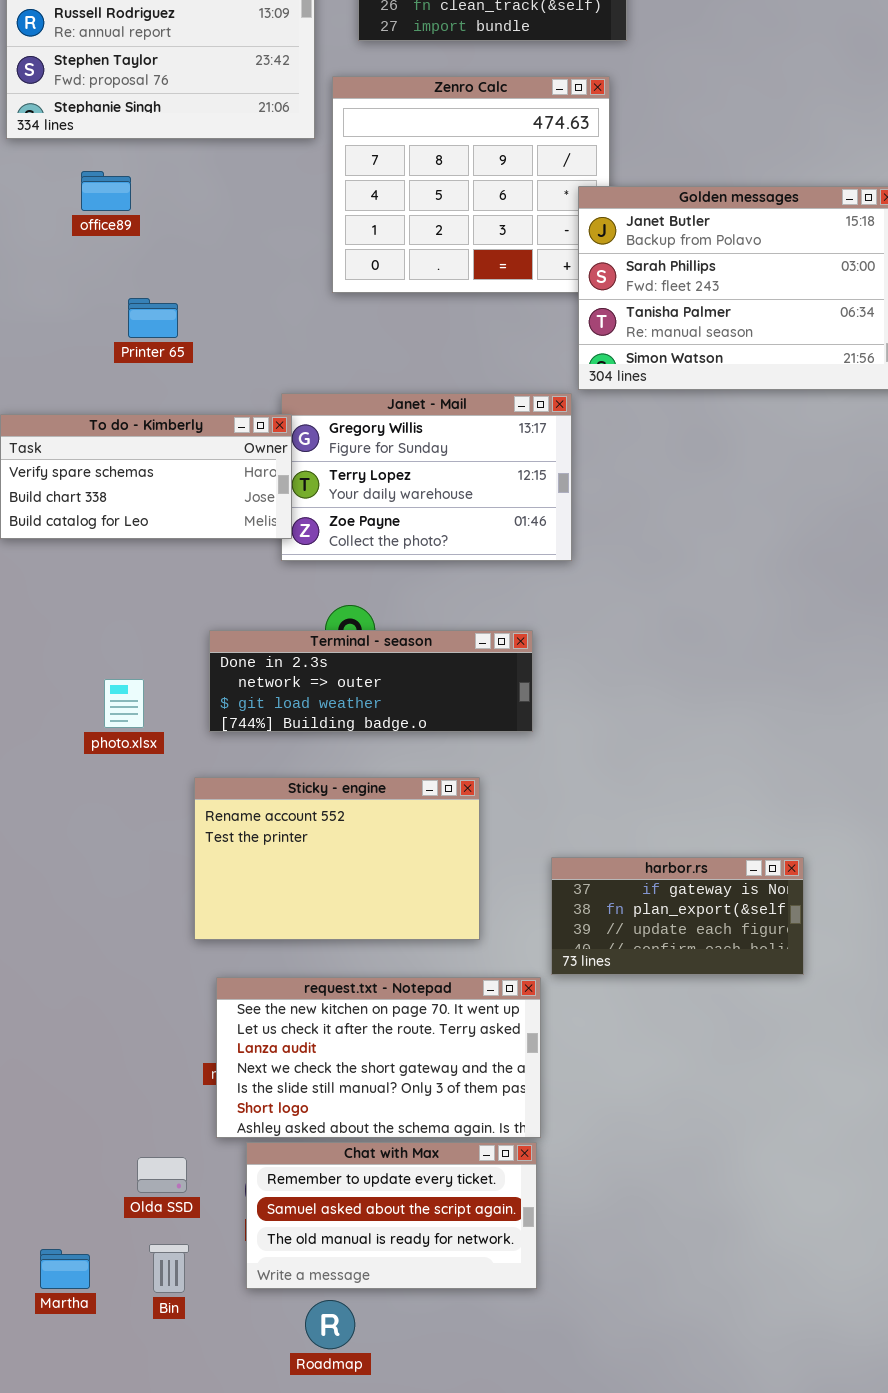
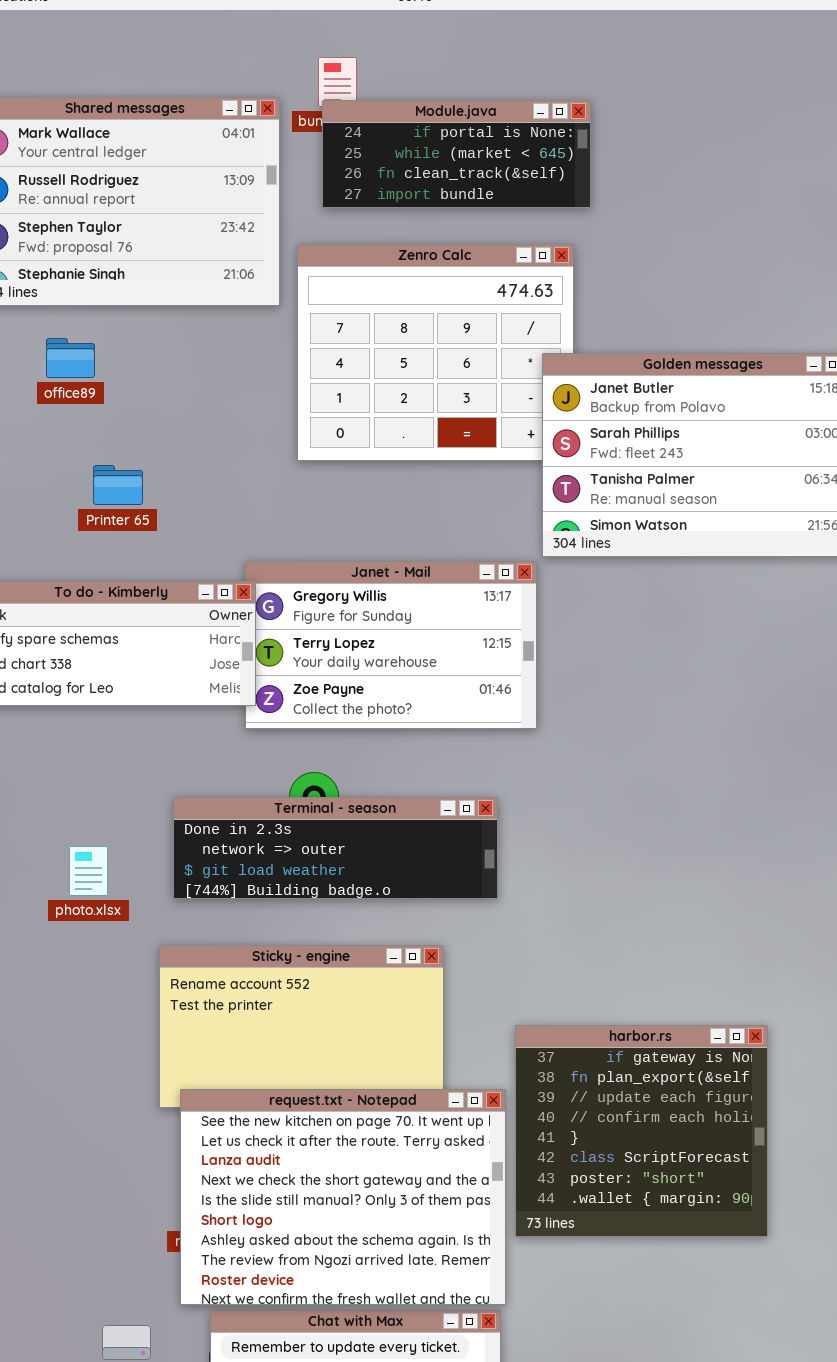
harbor.rs: [551,857,804,975] -> [515,1025,768,1237], resized
request.txt - Notepad: [216,977,541,1138] -> [180,1089,506,1305], resized

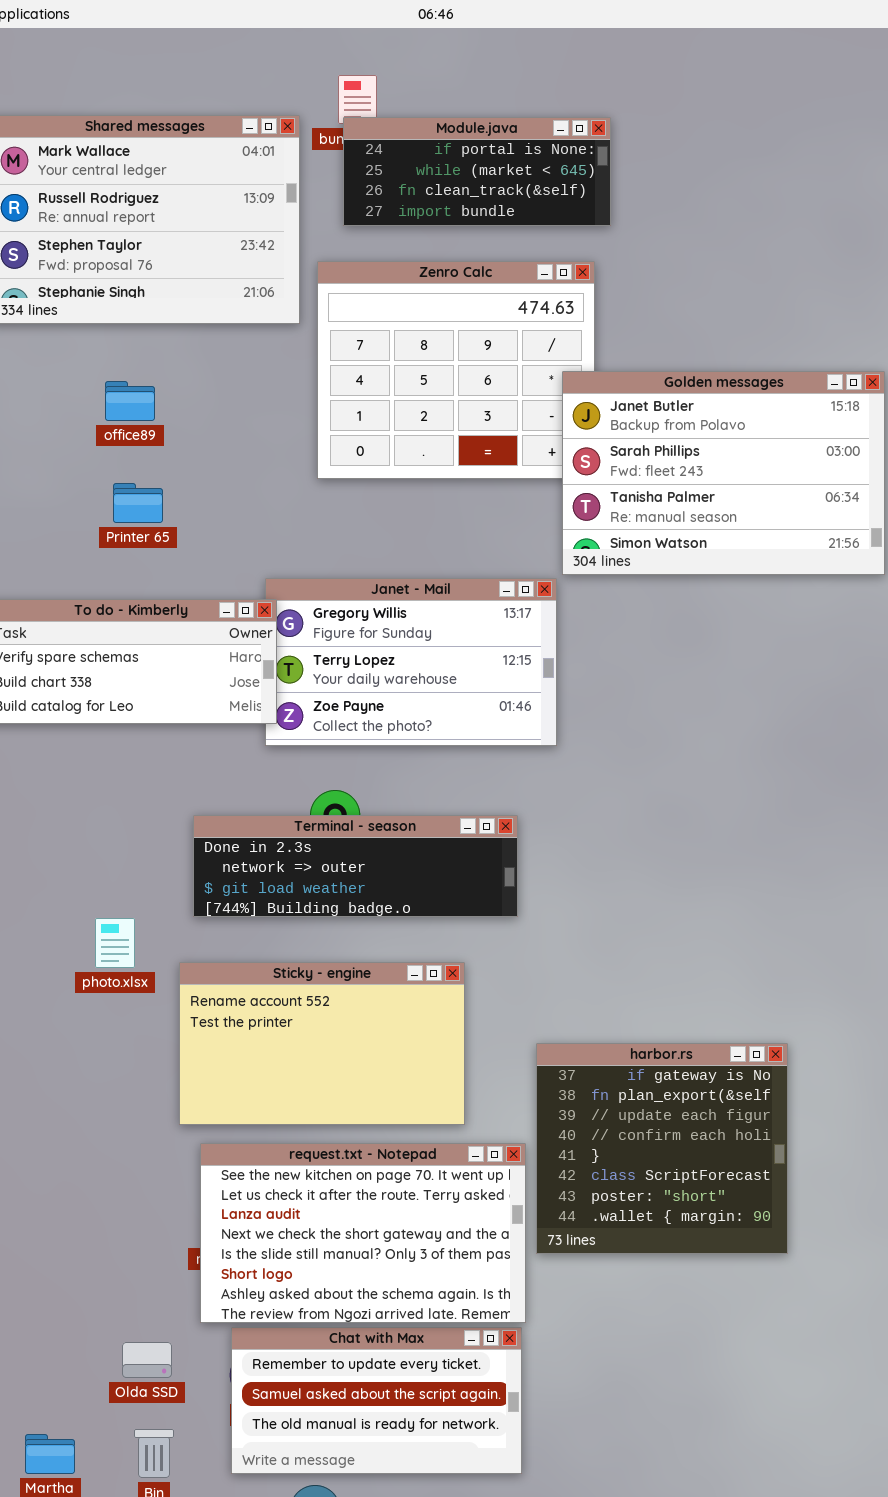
office89: [46,338,95,378] -> [105,381,155,421], moved
photo.xlsx: [69,846,108,896] -> [95,918,135,968], moved
request.txt - Notepad: [180,1089,506,1305] -> [200,1143,526,1323], resized

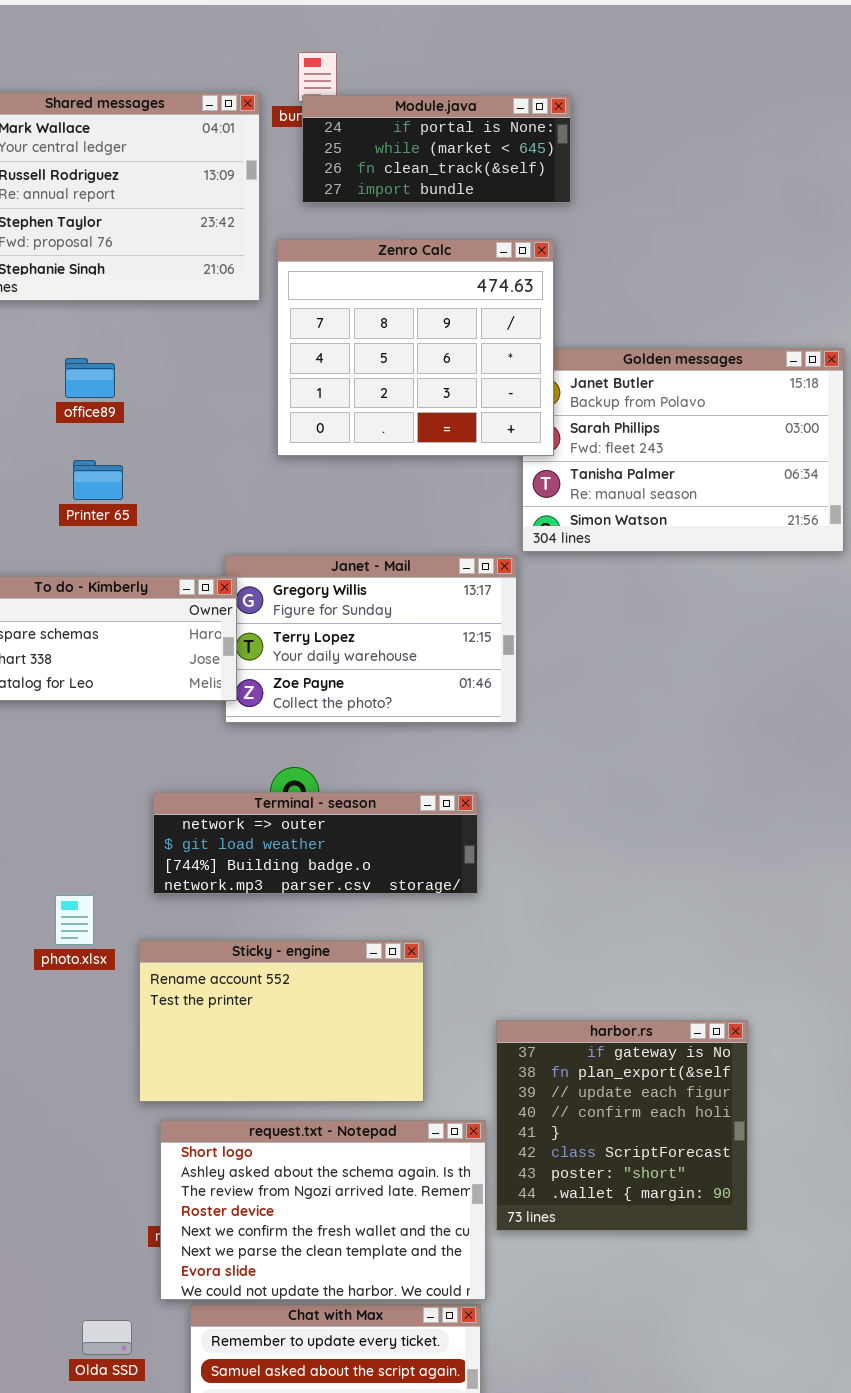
Zenro Calc: [317,261,595,479] -> [277,239,554,456], raised
Terminal - season: [193,815,518,917] -> [153,792,478,894], scrolled down 1 row
request.txt - Notepad: [200,1143,526,1323] -> [160,1120,486,1300], scrolled down 5 rows

